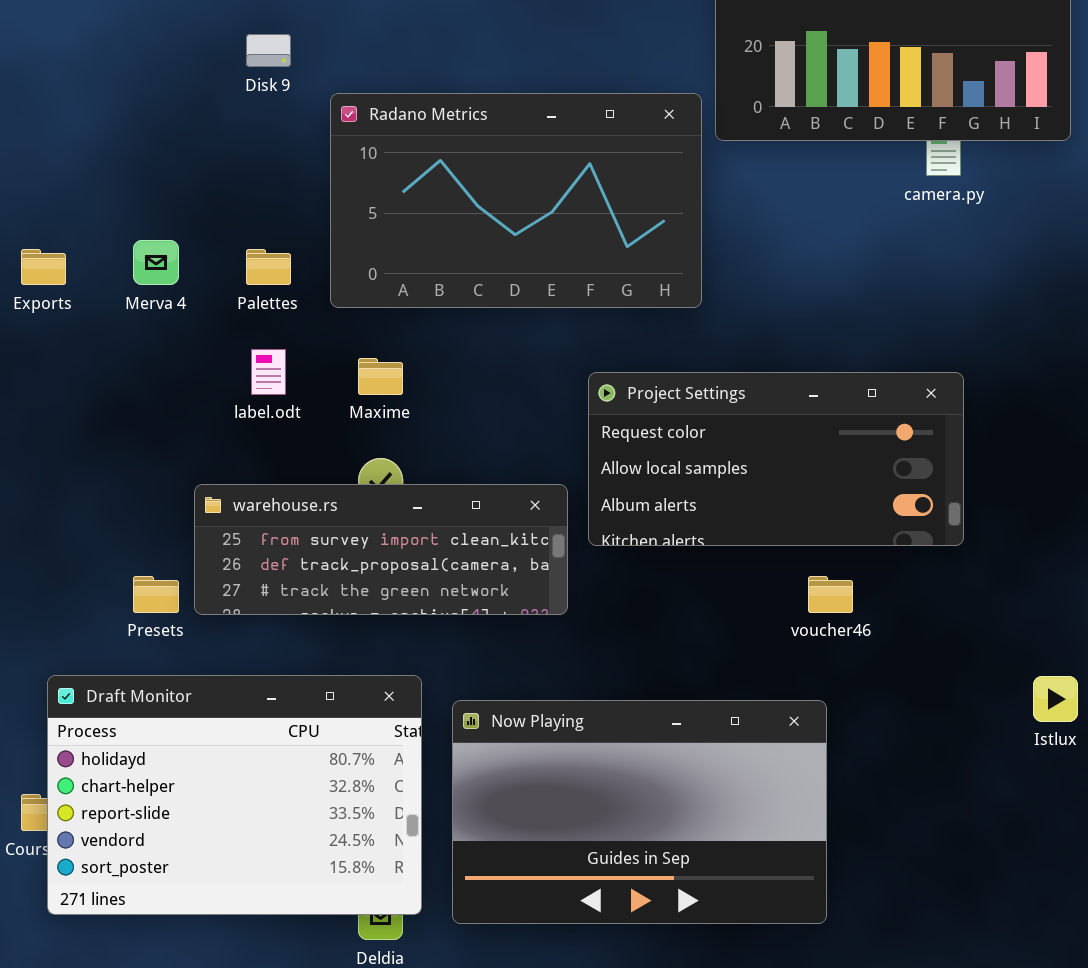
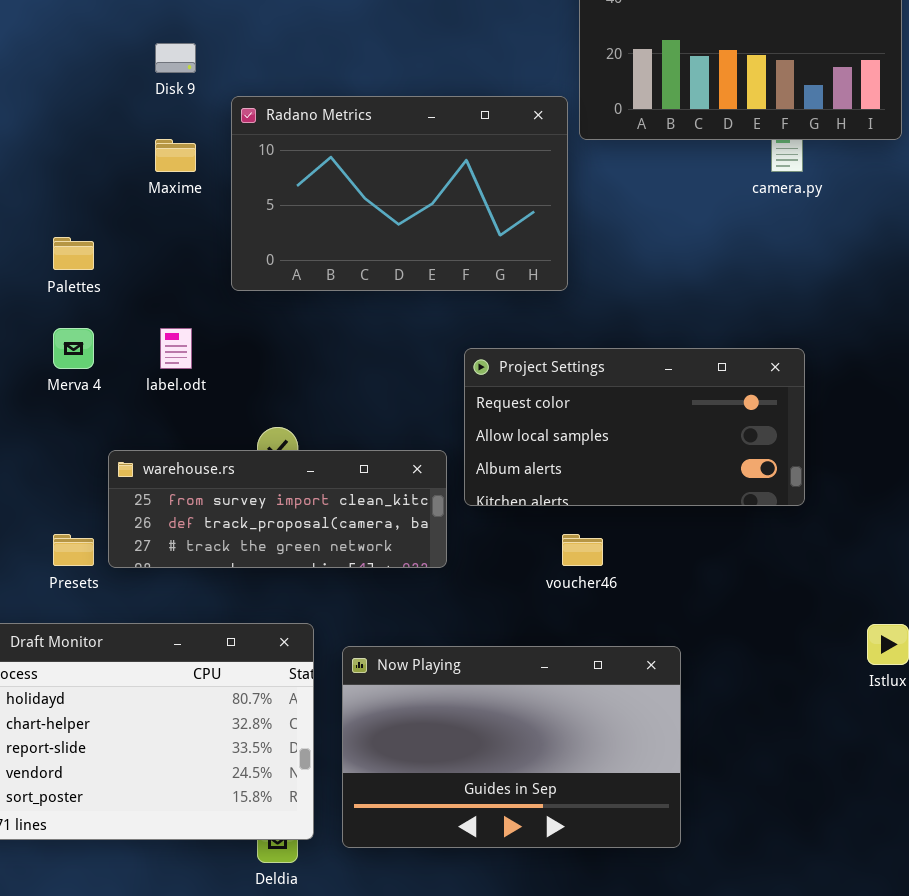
Merva 4: [133,240,179,285] -> [53,328,94,369], moved
Palettes: [246,249,291,285] -> [53,237,94,270], moved
Maxime: [358,358,403,395] -> [155,139,196,172], moved
voucher46: [808,576,853,613] -> [562,534,603,566], moved

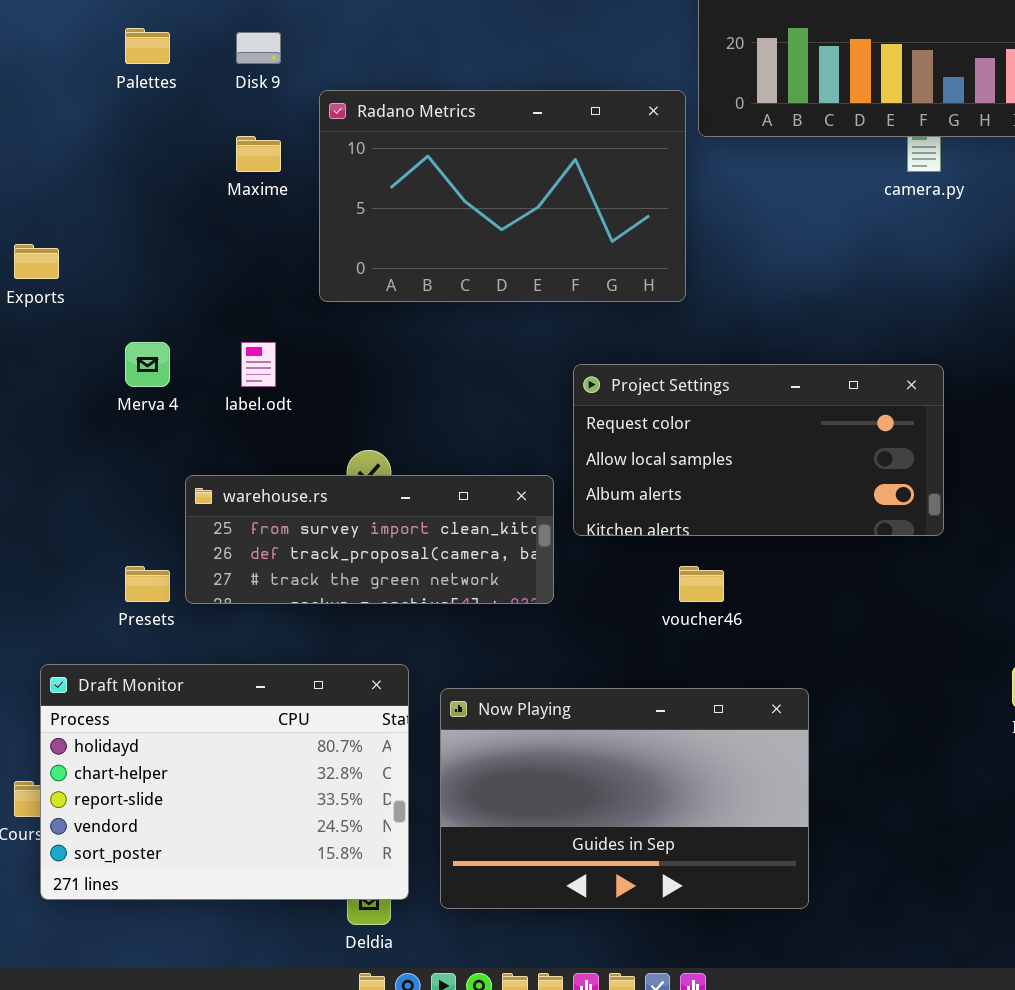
Palettes: [53,237,94,270] -> [125,28,170,64], moved

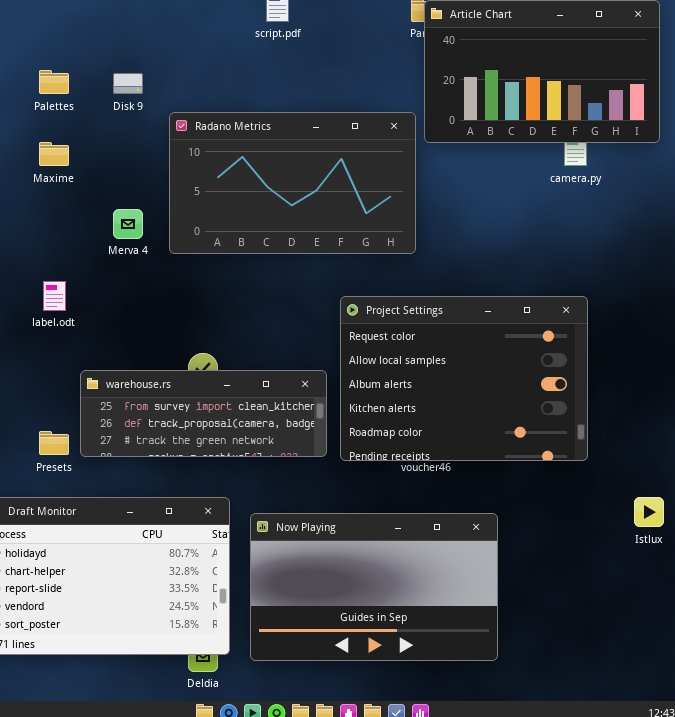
Maxime: [236,136,281,172] -> [39,142,69,166], moved
Merva 4: [125,342,170,387] -> [113,209,143,239], moved
label.odt: [241,342,276,387] -> [43,281,66,311], moved
Project Settings: [573,364,944,536] -> [340,296,588,461], resized

